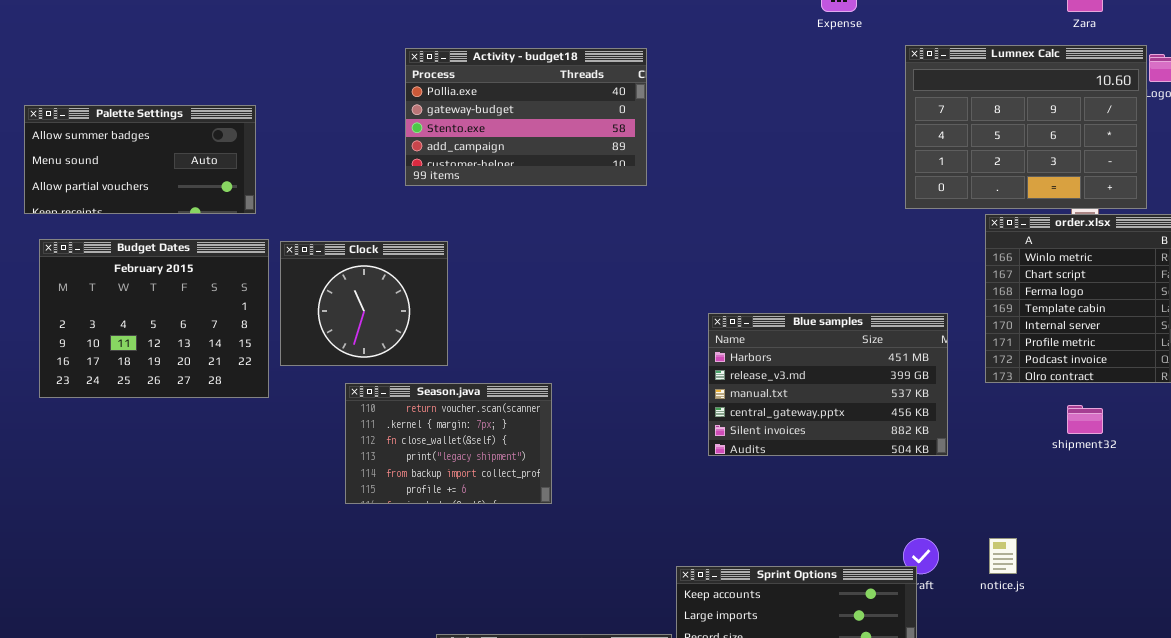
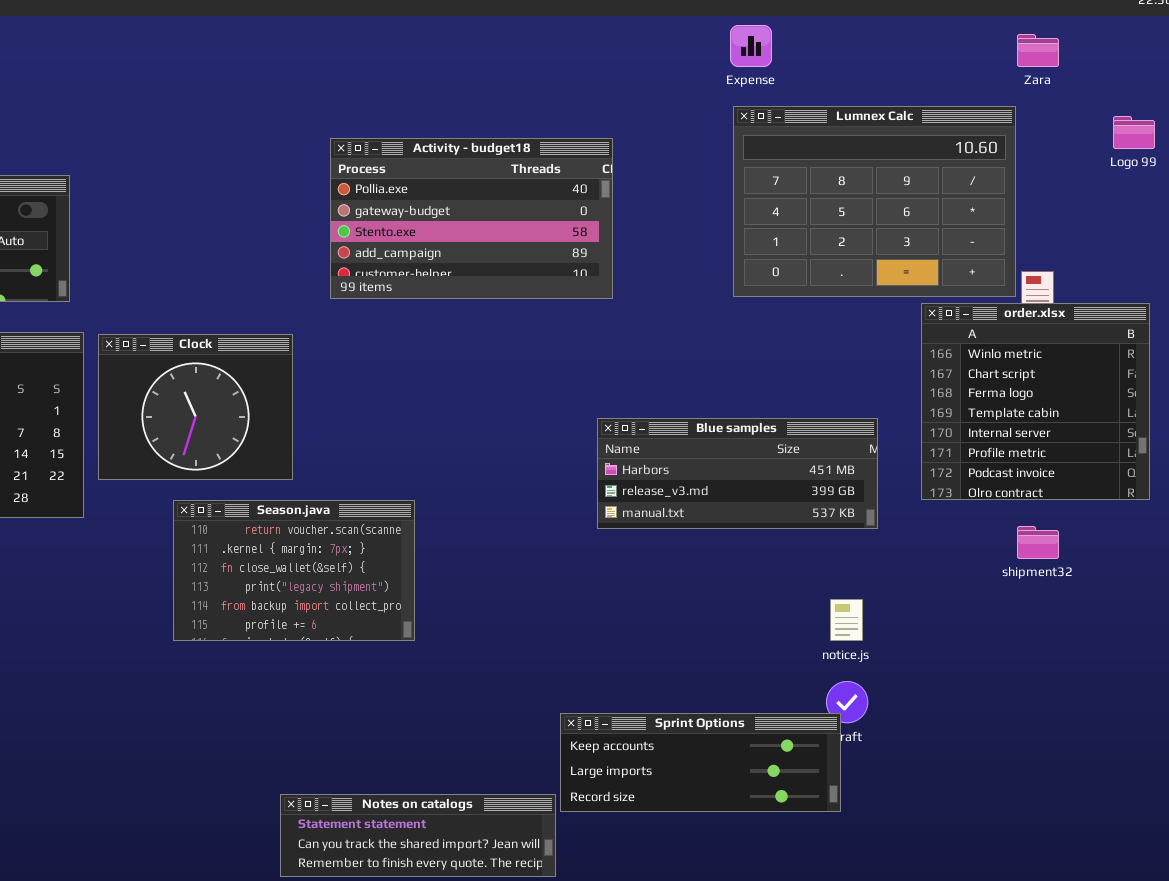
Lumnex Calc: [905,45,1147,209] -> [733,106,1016,297], moved
Activity - budget18: [405,48,647,186] -> [330,138,613,299], moved
Blue samples: [708,313,948,456] -> [597,418,878,529], resized
notice.js: [989,538,1017,574] -> [830,599,863,641], moved

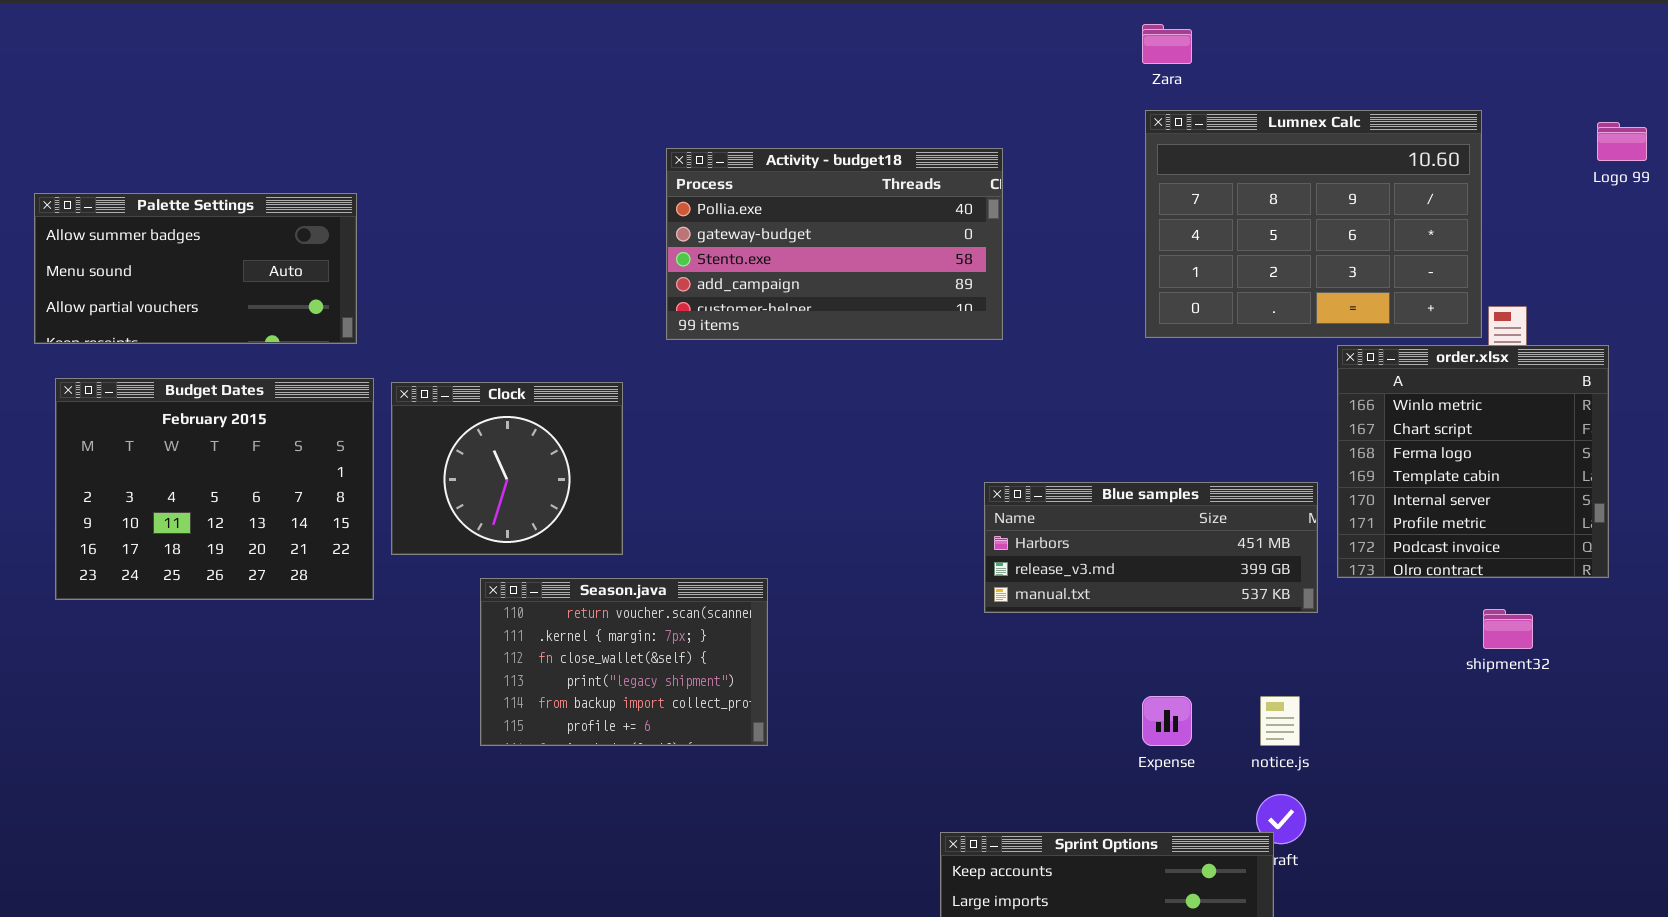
Expense: [730,25,772,67] -> [1142,696,1192,746], moved
Zara: [1017,34,1059,67] -> [1142,24,1192,64], moved
order.xlsx: [921,303,1150,500] -> [1337,345,1609,578], moved

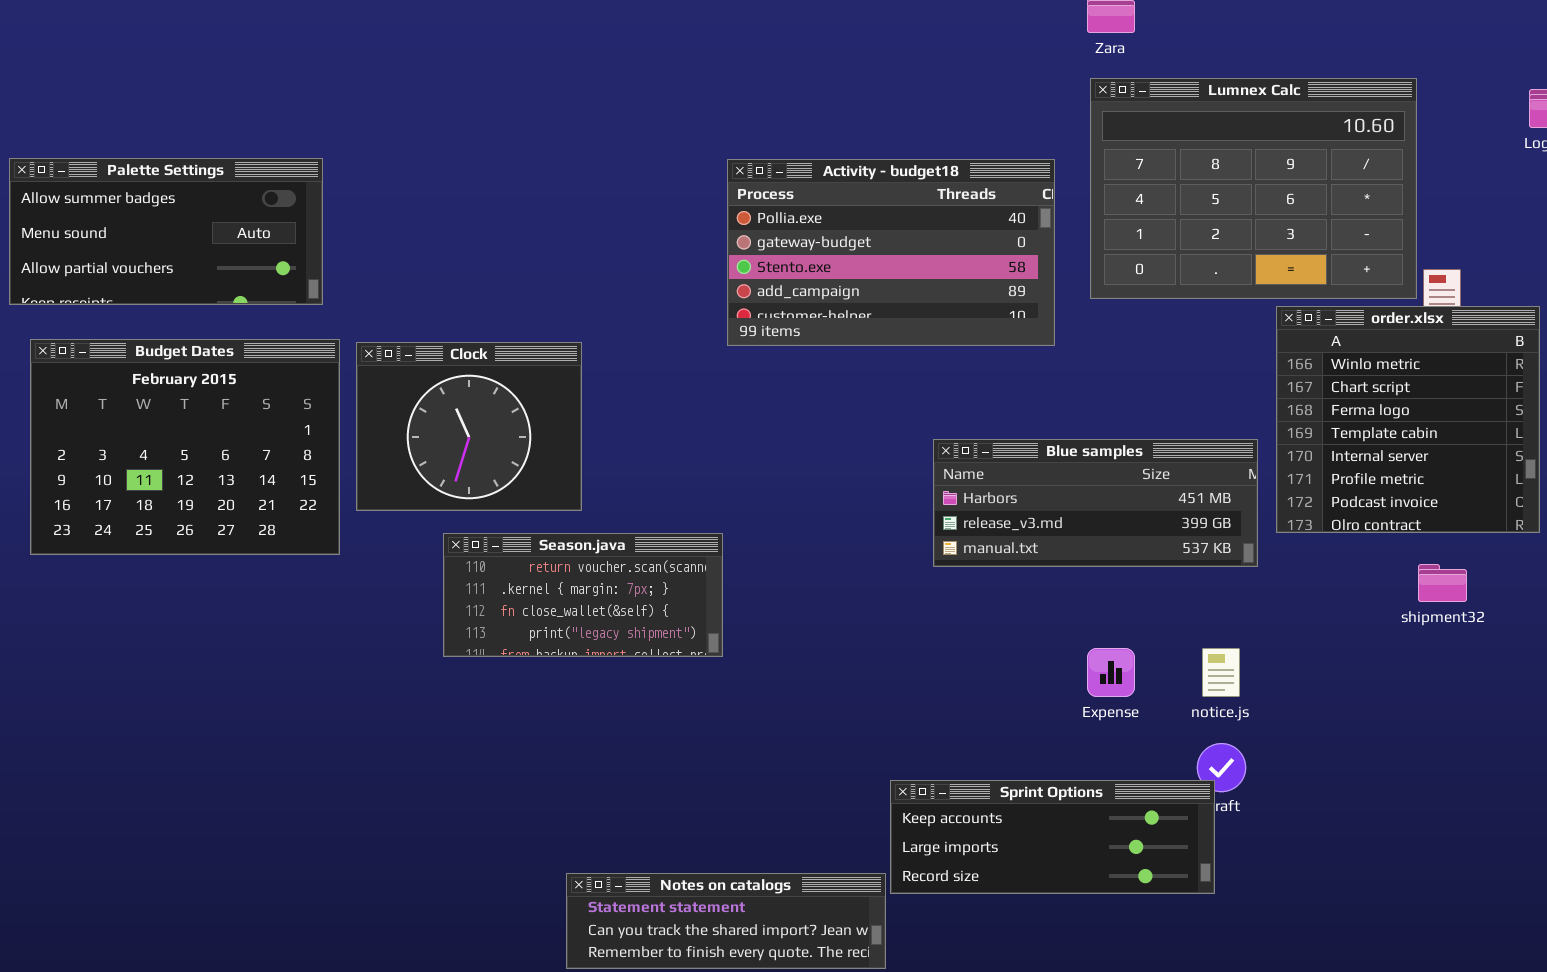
Activity - budget18: [666,148,1003,340] -> [727,159,1055,346], moved
Season.java: [480,578,768,746] -> [443,533,723,657], resized

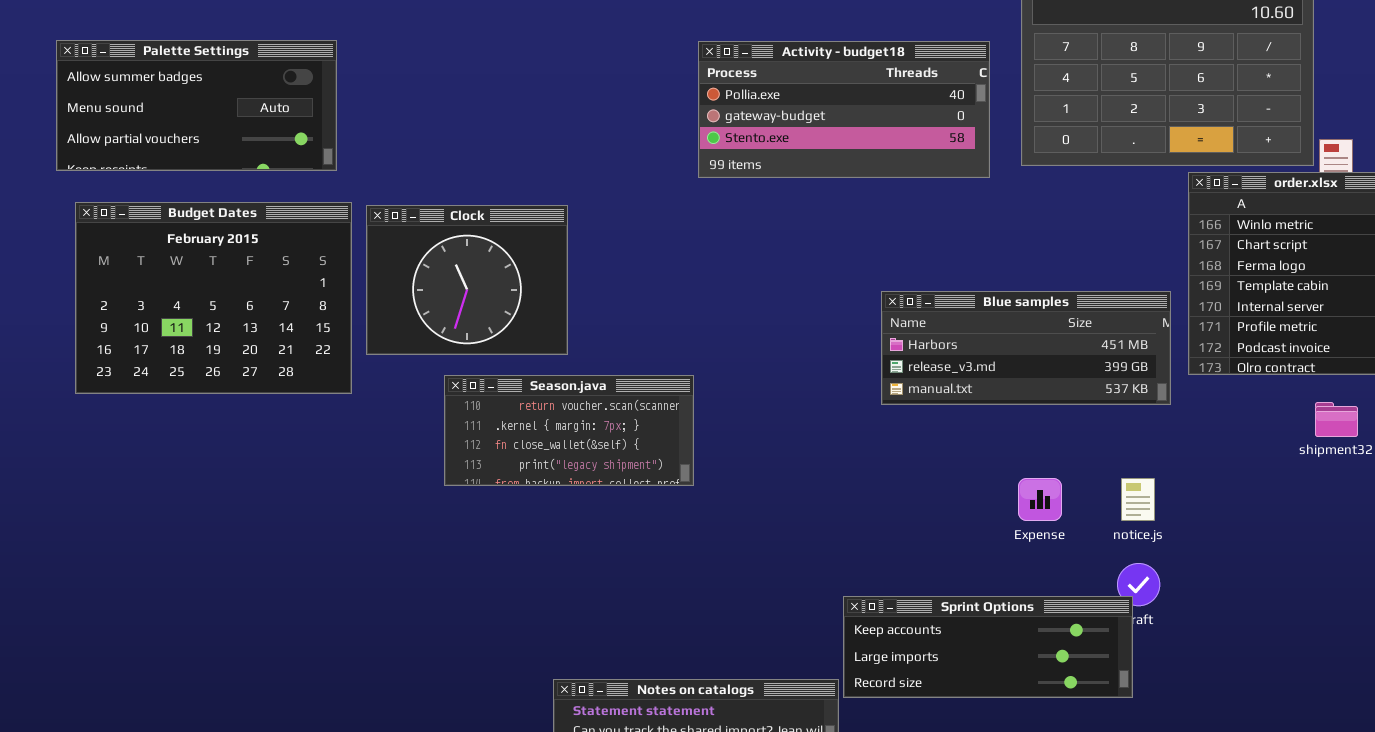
Activity - budget18: [727,159,1055,346] -> [698,41,990,178], resized

